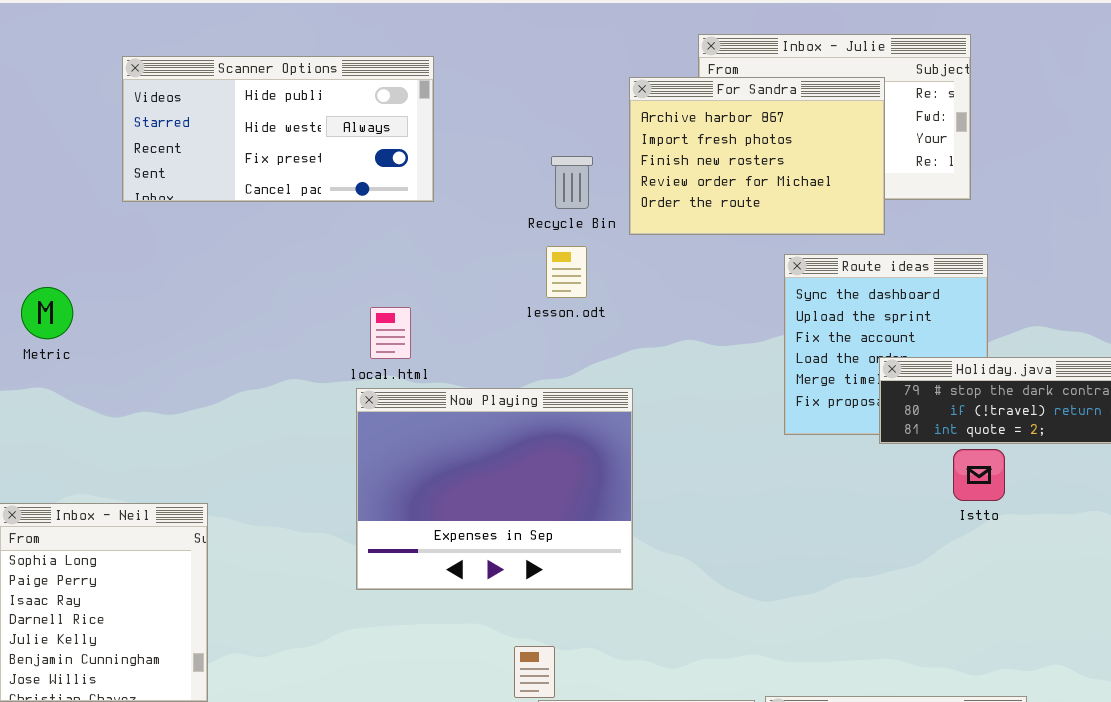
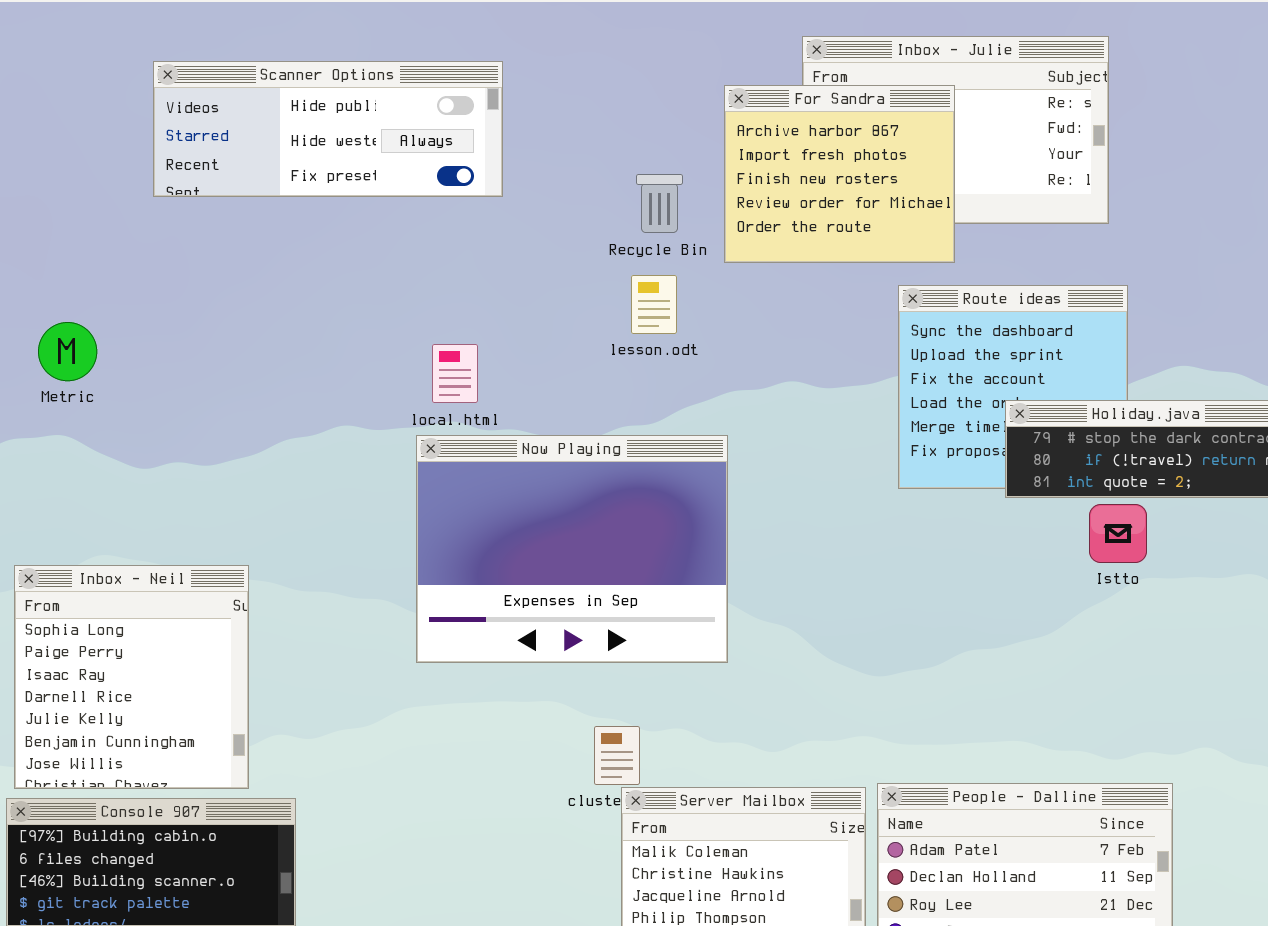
Scanner Options: [122,56,434,202] -> [153,61,503,197], resized
For Sandra: [629,77,885,235] -> [724,85,955,263], resized

